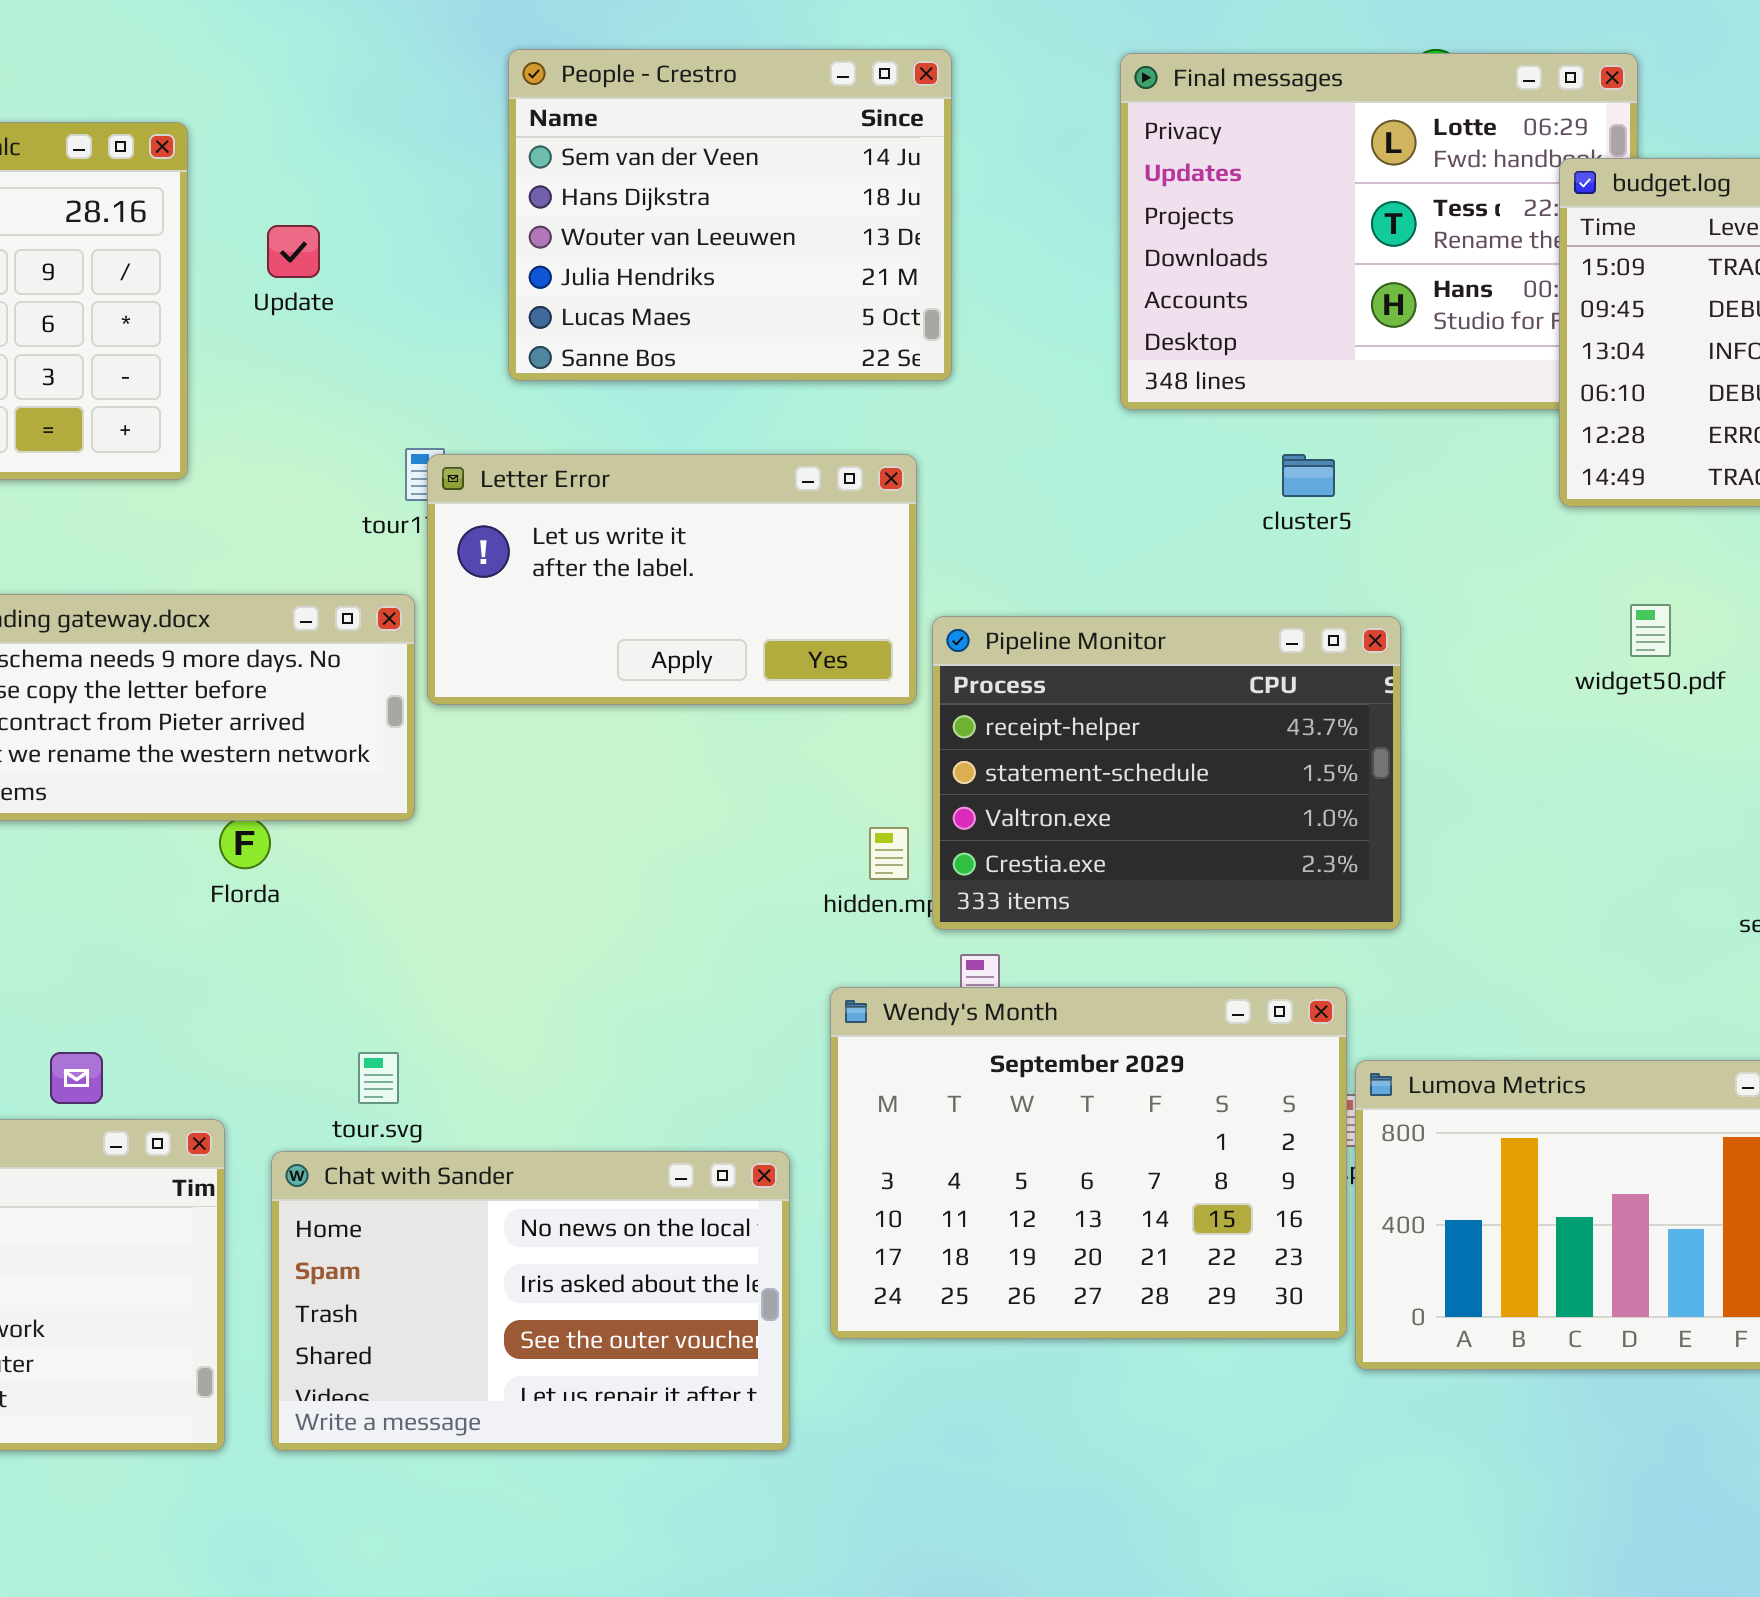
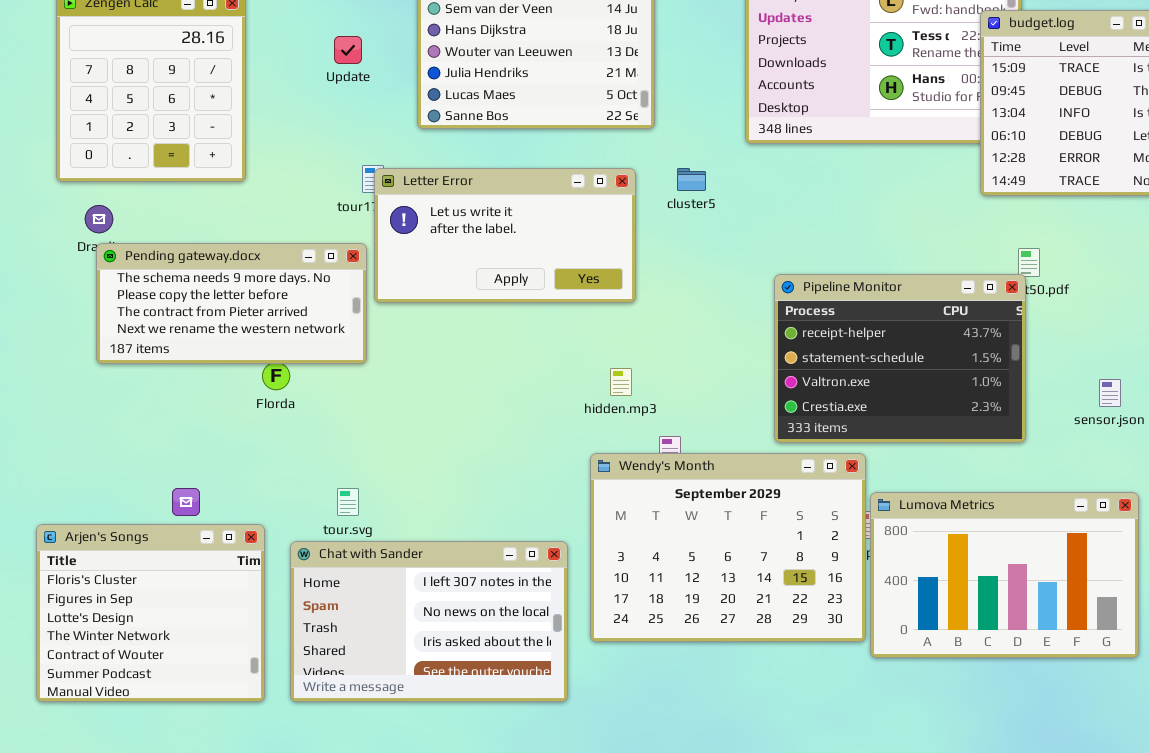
Update: [267,225,320,278] -> [334,36,362,64], moved
cluster5: [1282,454,1335,497] -> [677,168,706,191], moved
Pipeline Monitor: [932,616,1401,930] -> [774,274,1026,443], moved
Chat with Sander: [271,1151,790,1451] -> [290,541,568,702], scrolled up 1 row

